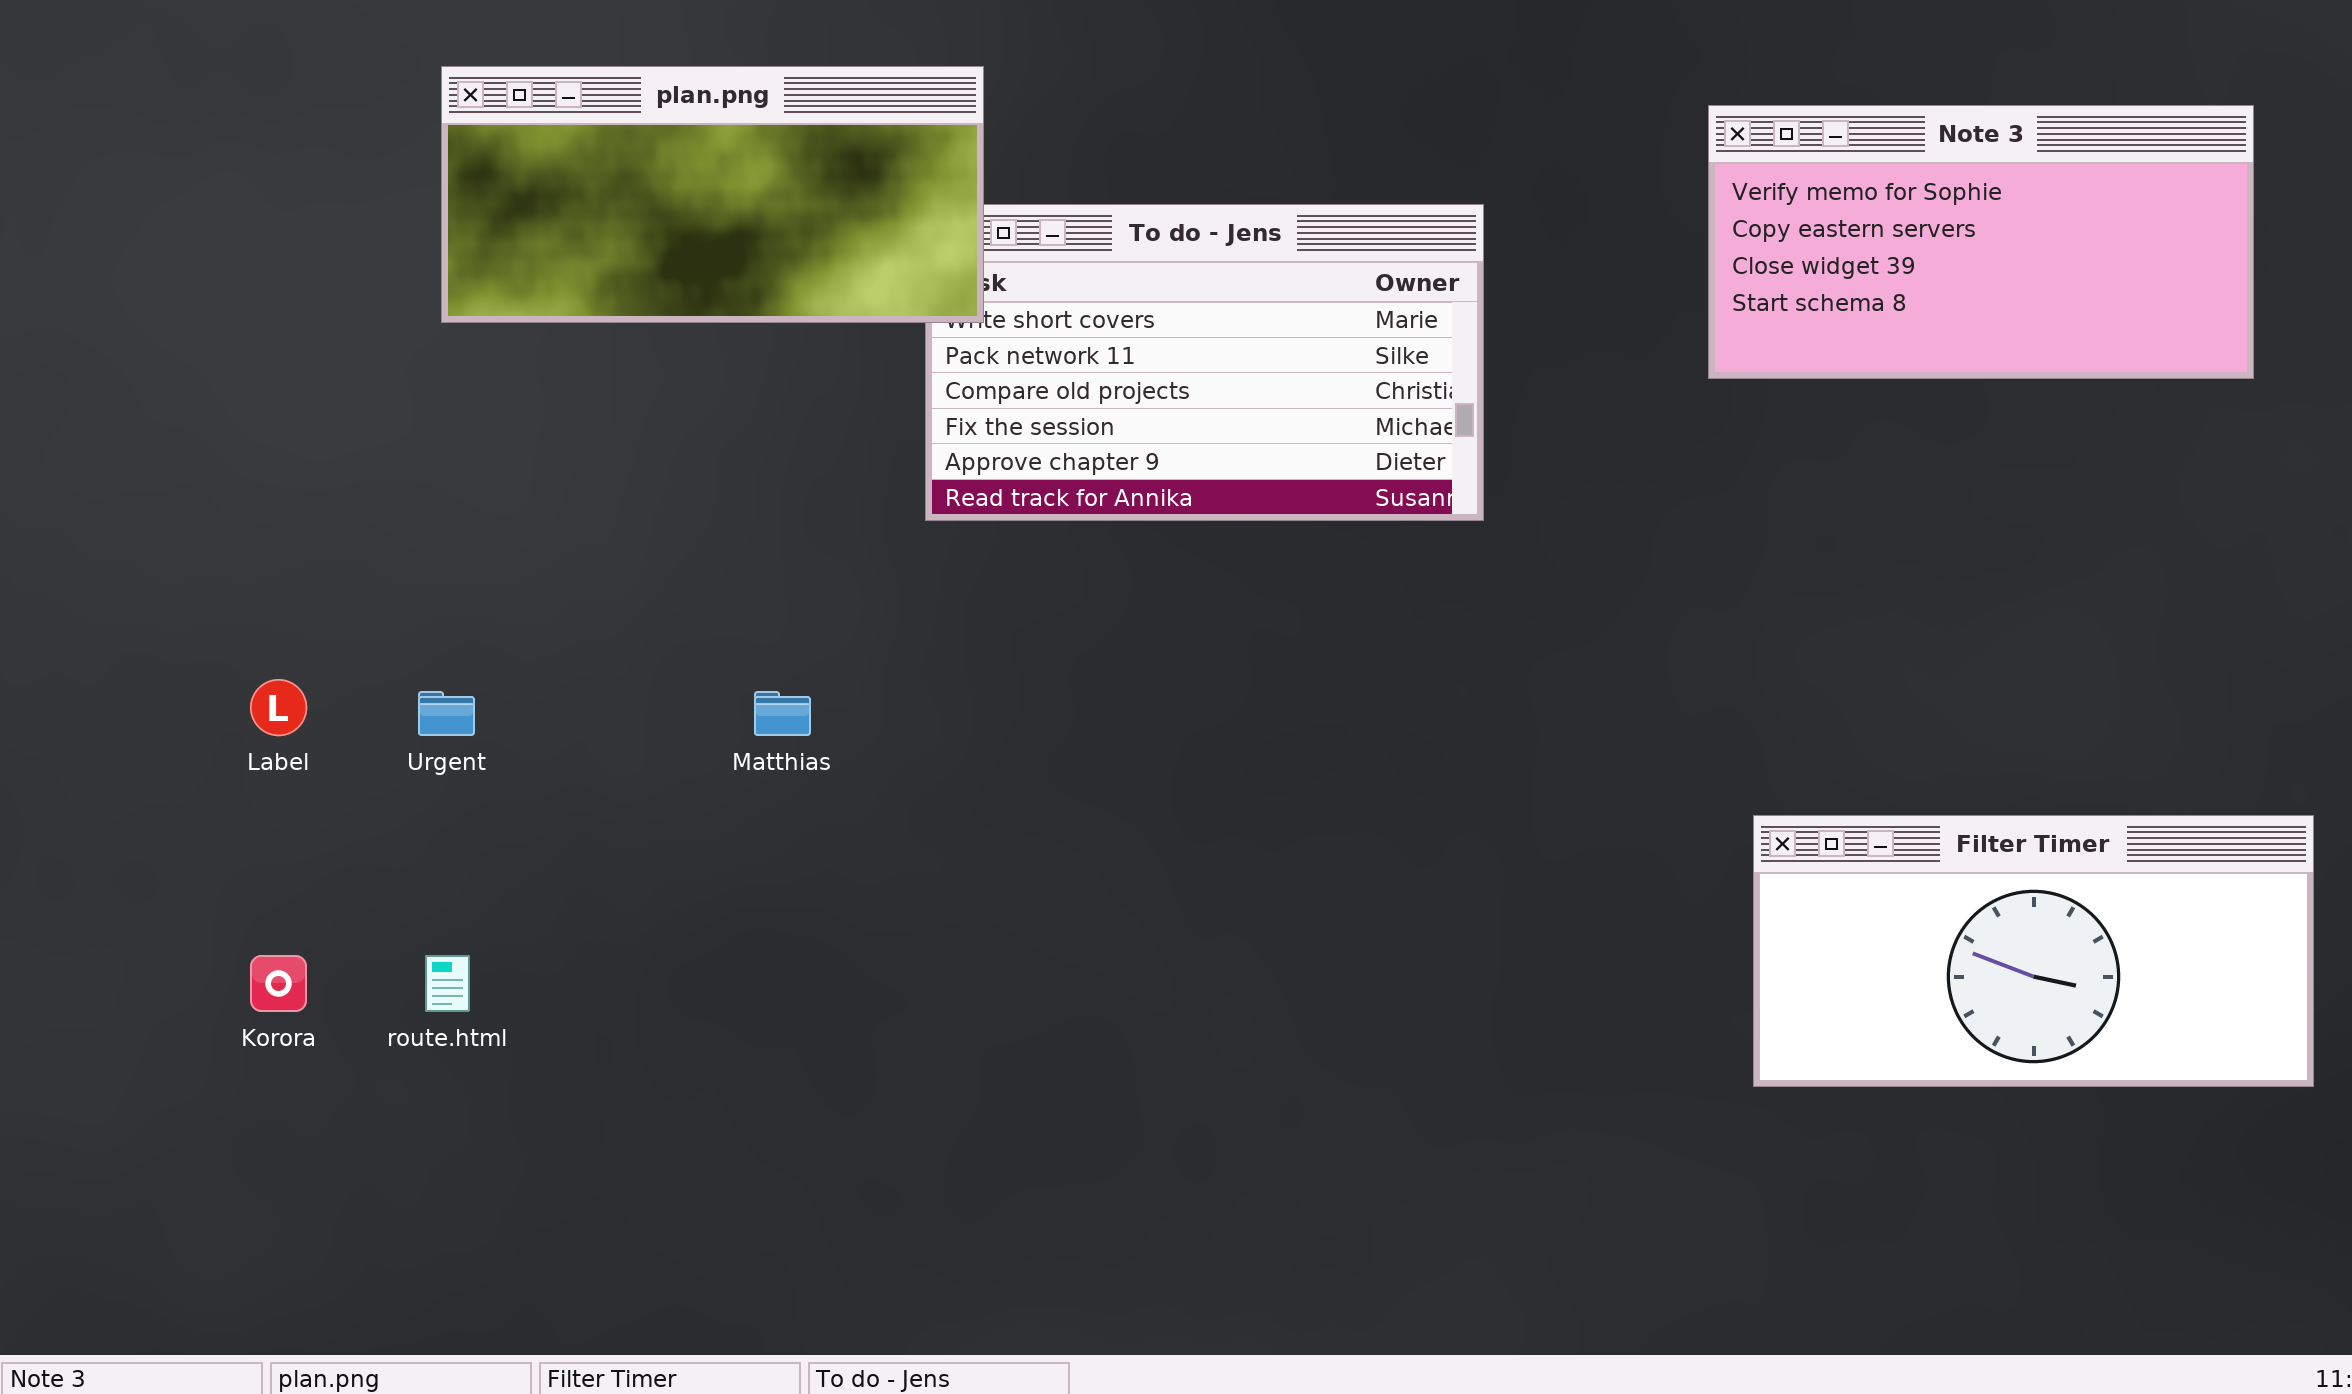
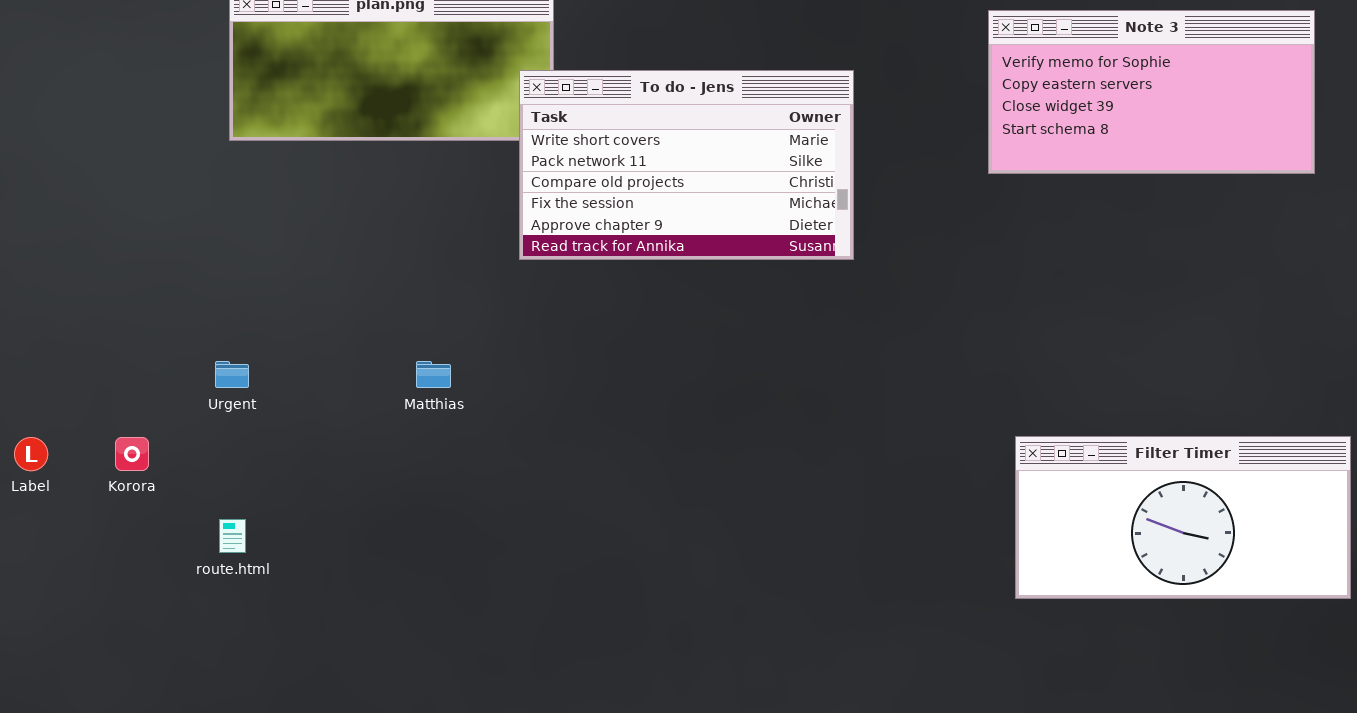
To do - Jens: [925,204,1484,521] -> [519,70,854,260], raised
Label: [250,679,307,736] -> [14,437,48,471], moved
Korora: [250,955,307,1012] -> [115,437,149,471], moved

